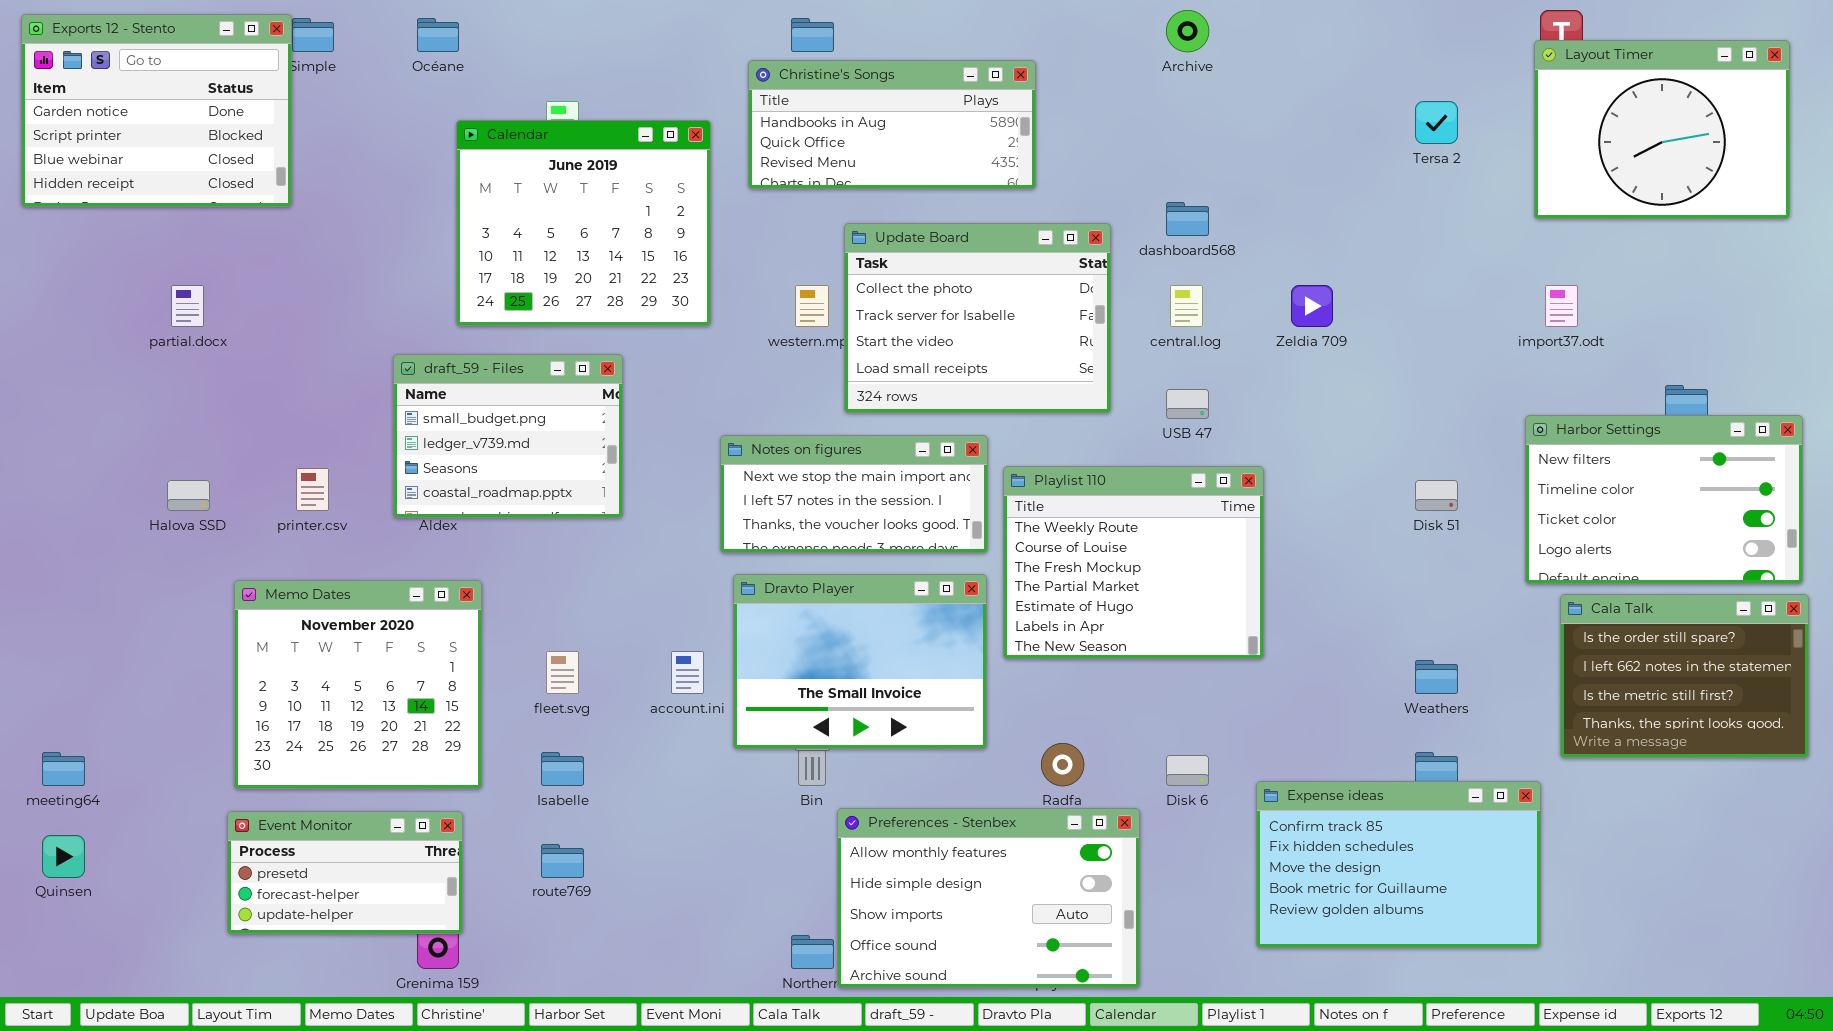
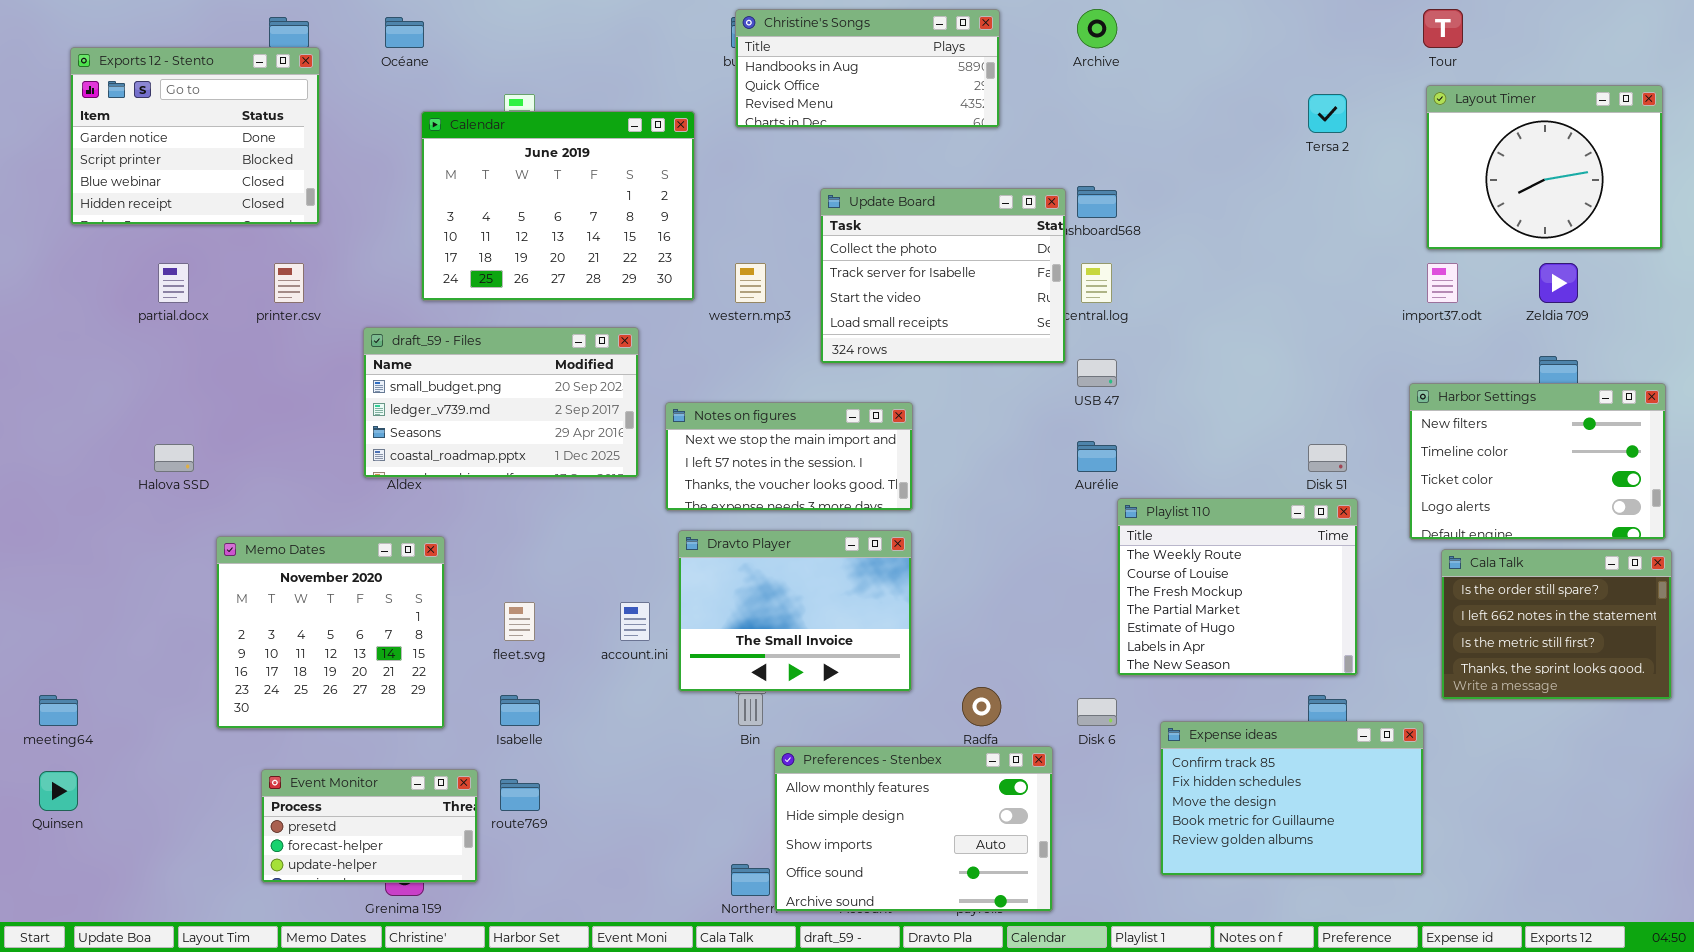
Exports 12 - Stento: [21,14,292,207] -> [70,47,320,225], moved
Layout Timer: [1534,40,1790,219] -> [1426,85,1663,250], moved
Christine's Songs: [748,60,1036,189] -> [735,9,1000,128], moved
Calendar: [456,120,711,326] -> [421,111,695,301], resized
Update Board: [844,223,1111,413] -> [820,188,1066,364], moved
Zeldia 709: [1291,285,1333,327] -> [1539,263,1578,303], moved
draft_59 - Files: [393,354,623,518] -> [363,327,639,478], resized
Playlist 110: [1003,466,1264,659] -> [1117,498,1358,676], moved
printer.csv: [296,468,329,511] -> [274,263,304,303], moved
Event Monitor: [227,811,463,934] -> [261,769,478,883], moved

